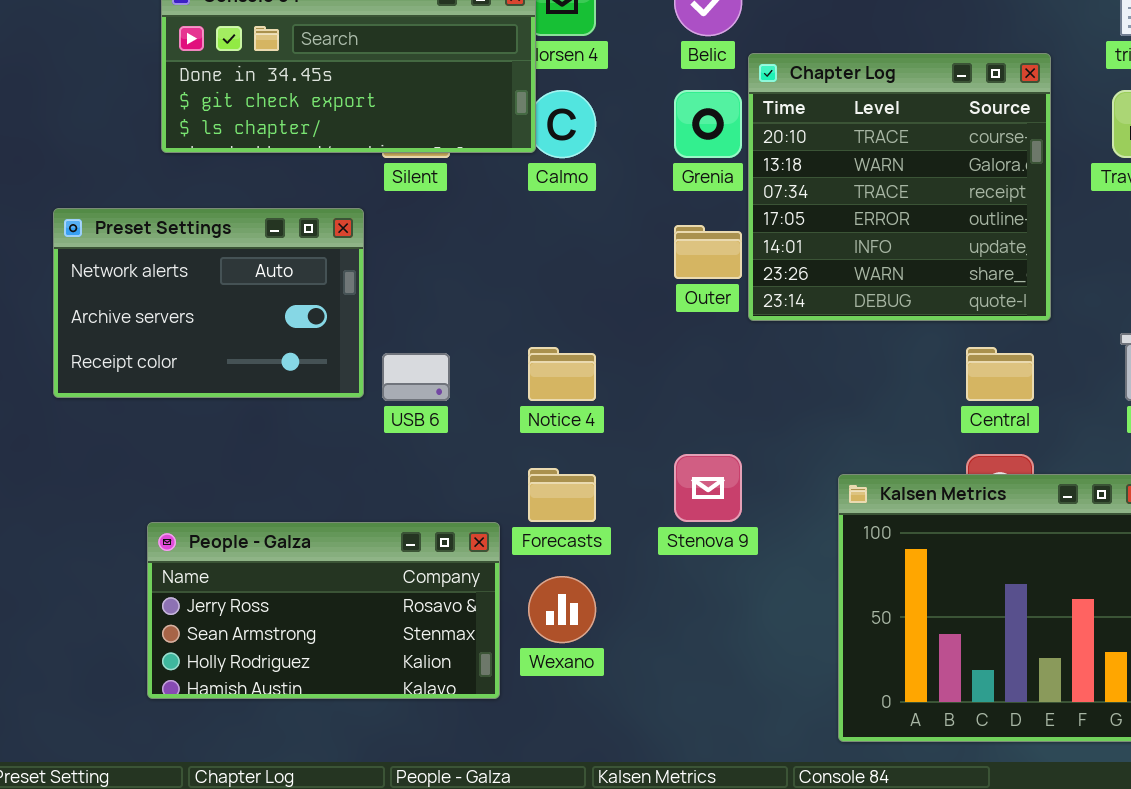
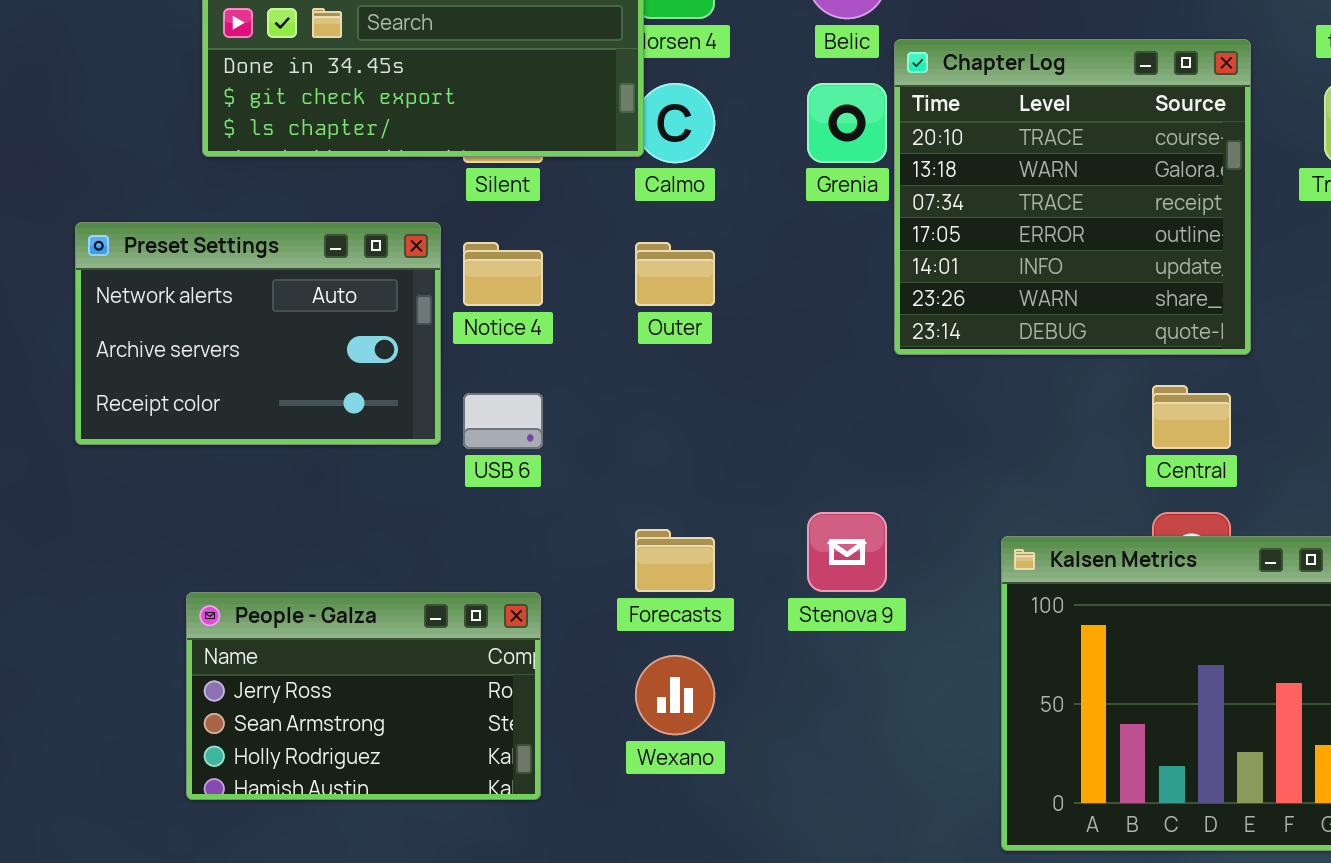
Outer: [674,225,742,279] -> [635,242,715,306], moved
Notice 4: [528,347,596,401] -> [463,242,543,306], moved
People - Galza: [147,522,500,699] -> [186,592,541,800], resized

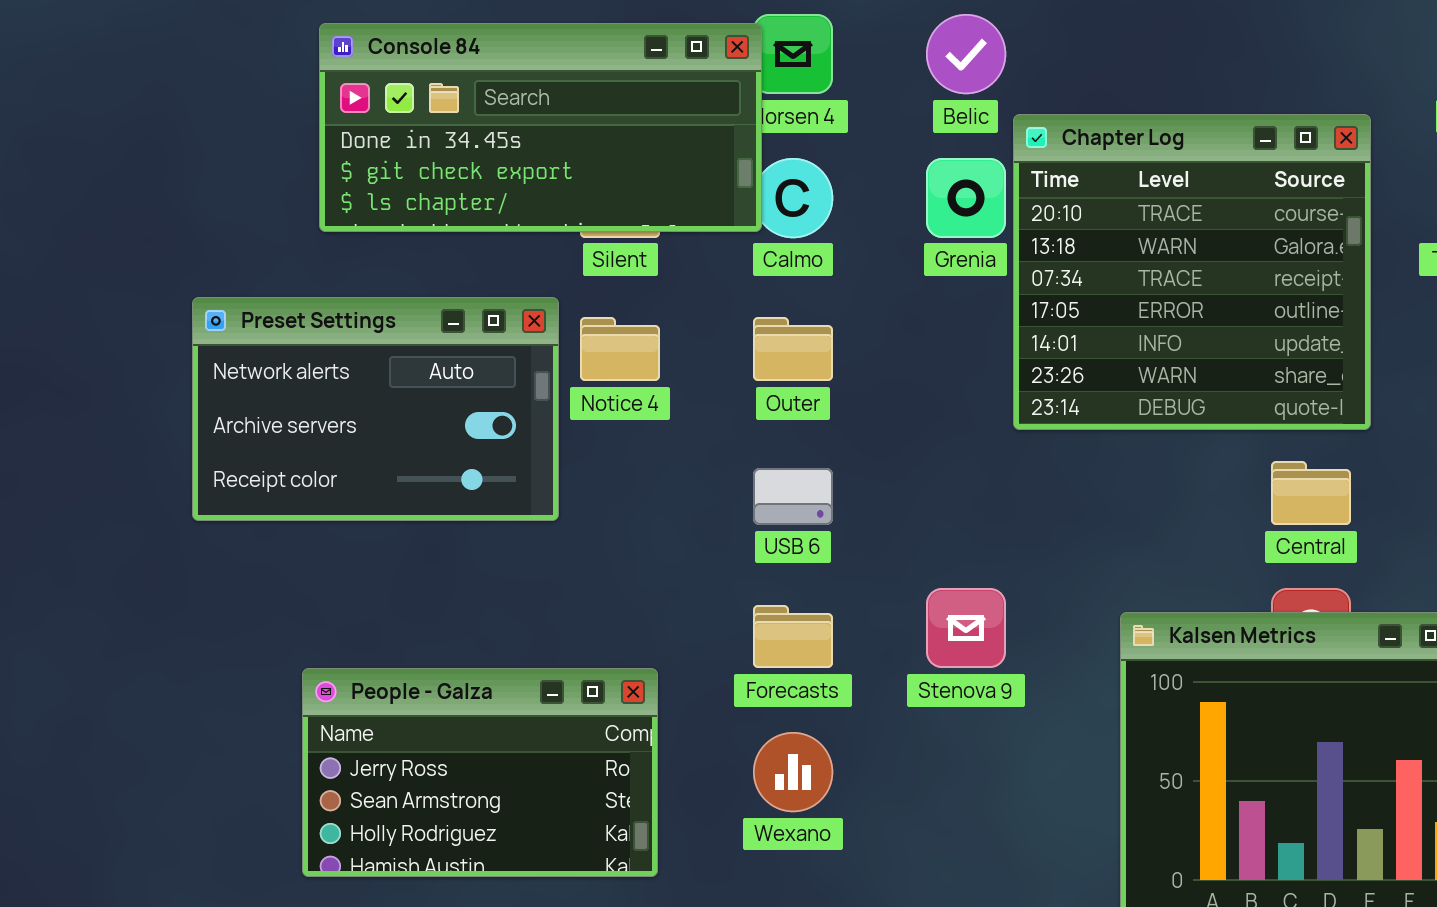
USB 6: [463,393,543,449] -> [753,468,833,525], moved

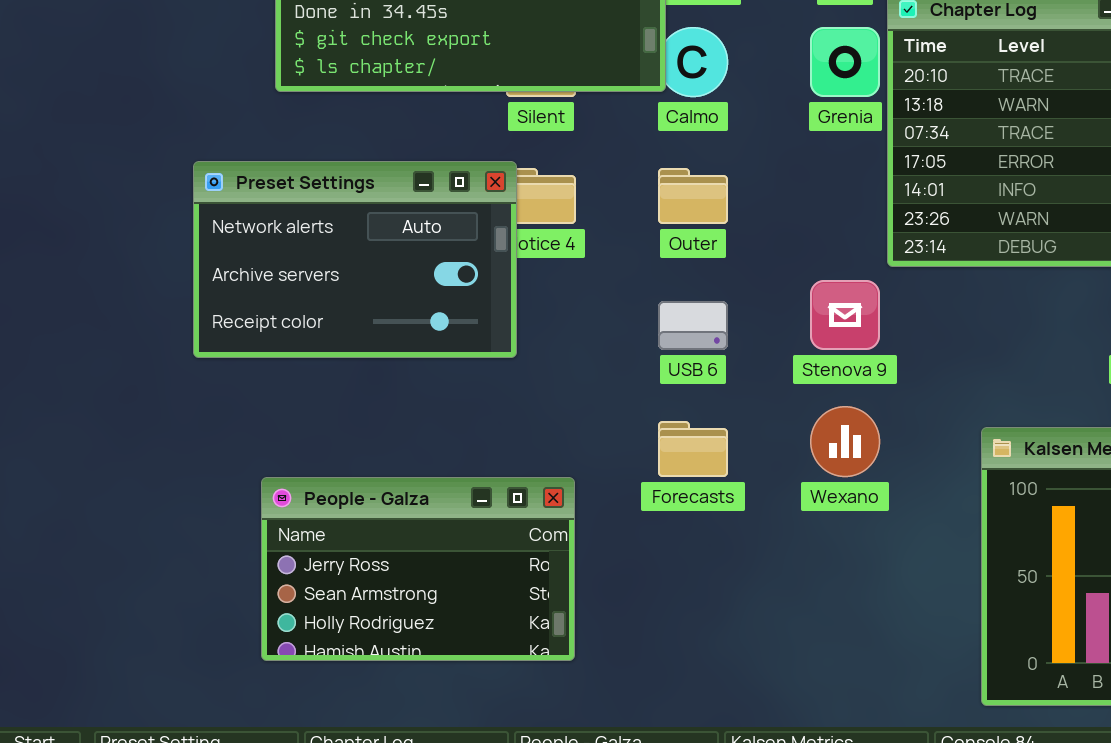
Preset Settings: [192,297,559,521] -> [193,161,517,358], moved
Stenova 9: [926,588,1006,668] -> [810,280,880,350], moved
Wexano: [753,732,833,812] -> [810,406,880,477], moved

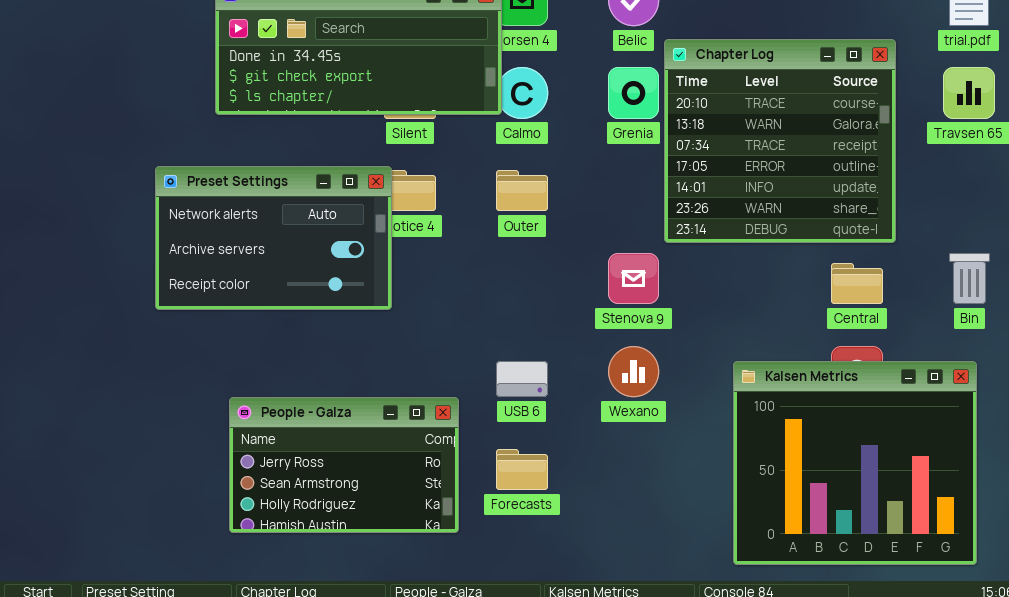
USB 6: [658,301,728,350] -> [496,361,548,397], moved
Forecasts: [658,421,728,477] -> [496,449,548,490], moved
People - Galza: [261,477,575,661] -> [229,397,459,533], moved

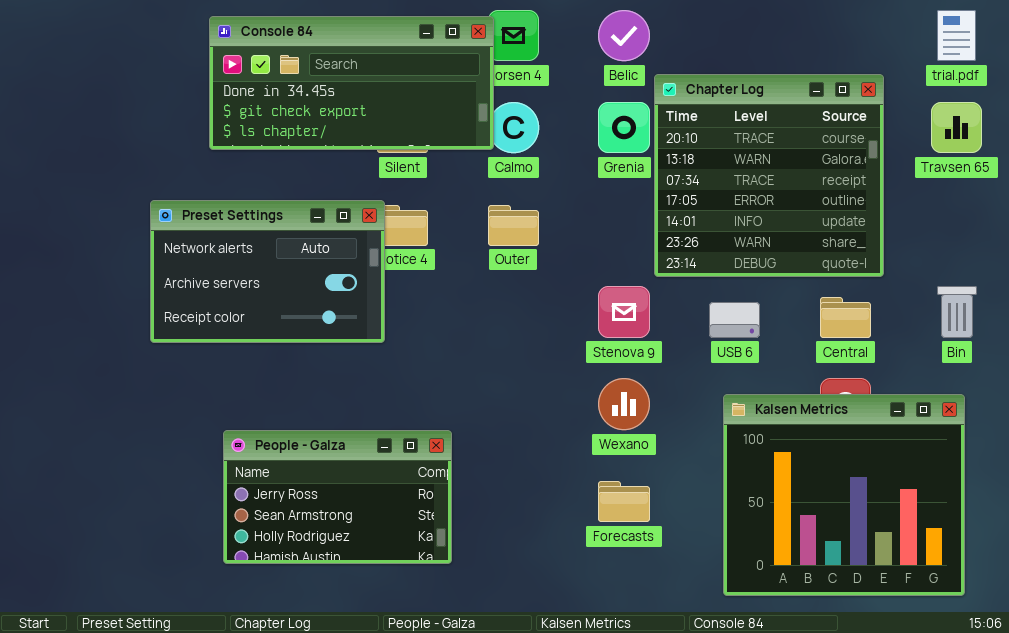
USB 6: [496,361,548,397] -> [709,302,760,338], moved
Forecasts: [496,449,548,490] -> [598,481,650,522], moved

